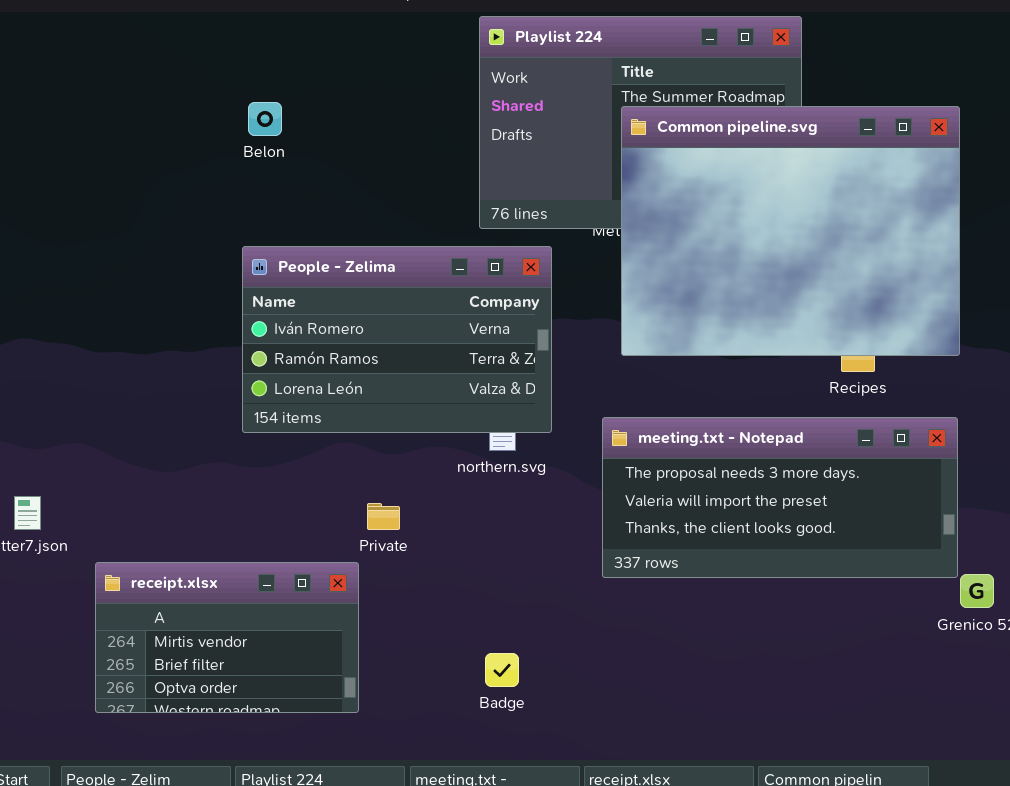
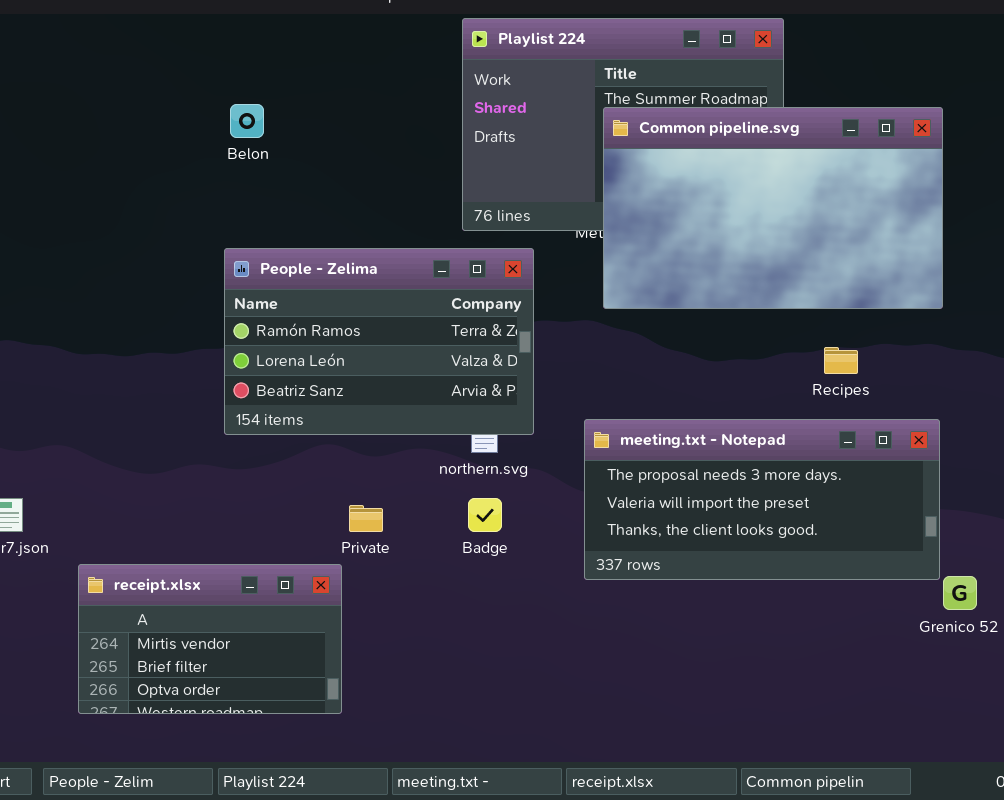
Common pipeline.svg: [621,106,960,356] -> [603,107,943,309], resized
People - Zelima: [242,246,552,433] -> [224,248,534,435], scrolled down 1 row
Badge: [485,653,519,687] -> [468,498,502,532], moved

